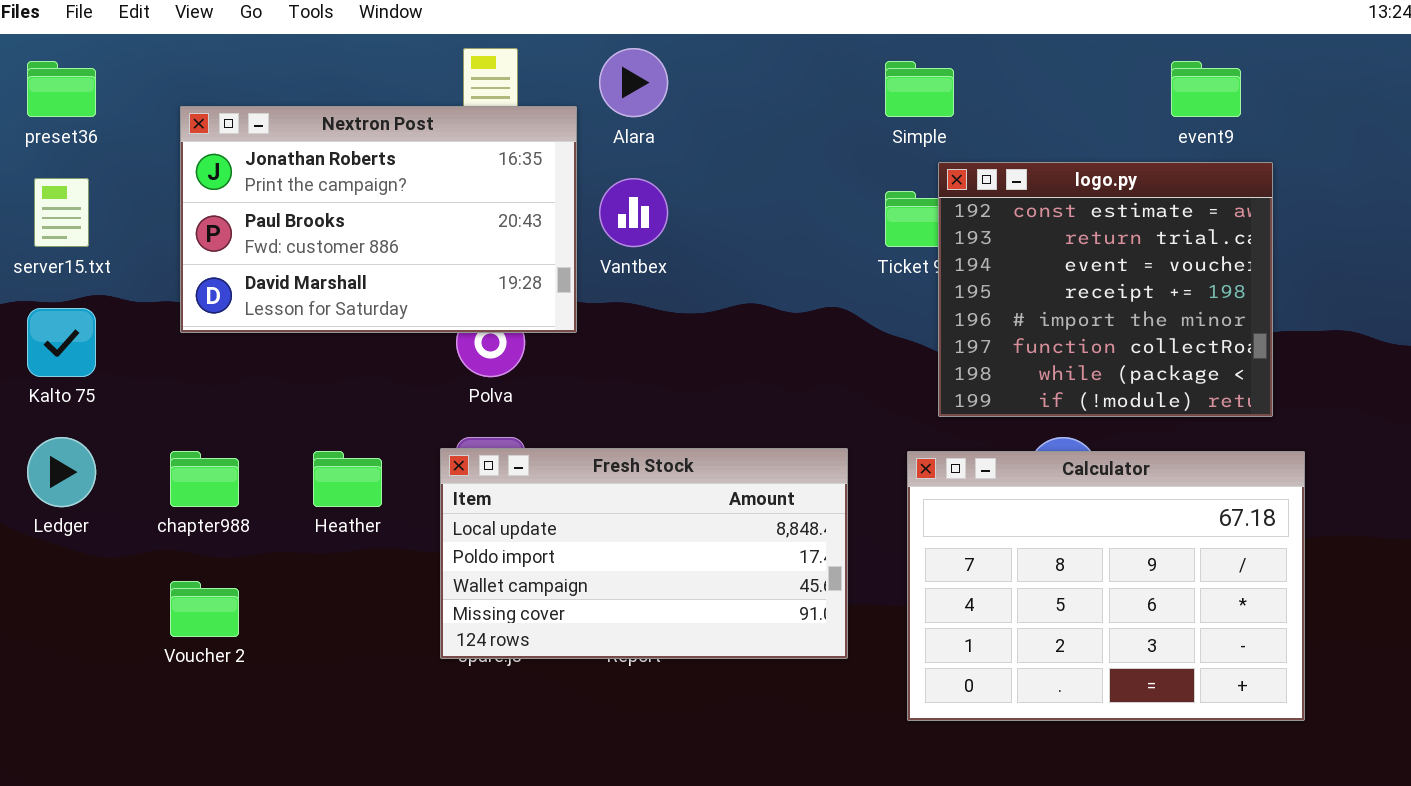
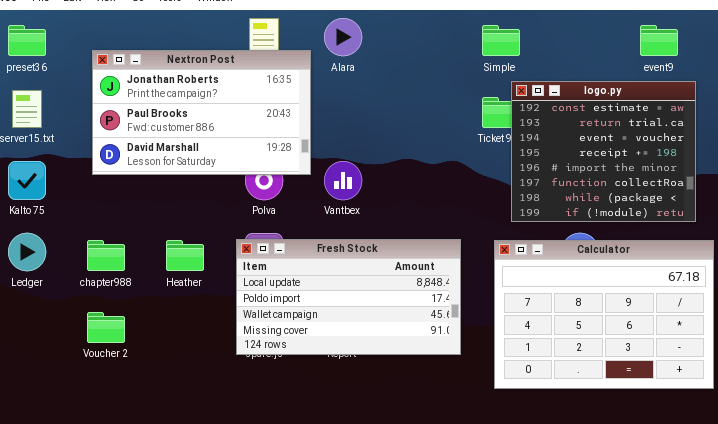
Vantbex: [599,178,668,247] -> [324,161,362,200], moved

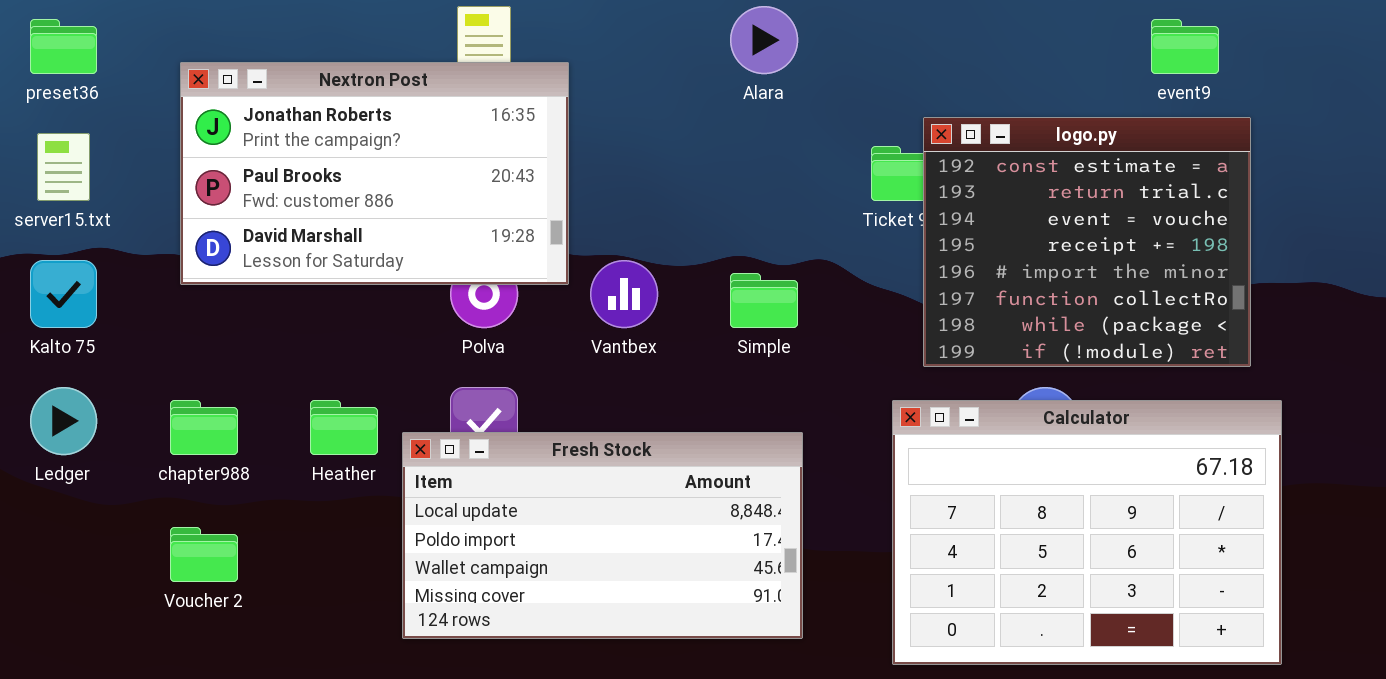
Alara: [324,18,362,56] -> [730,6,798,74], moved
Simple: [482,25,520,56] -> [730,273,798,328], moved
Fresh Stock: [236,239,461,355] -> [402,432,803,639], moved

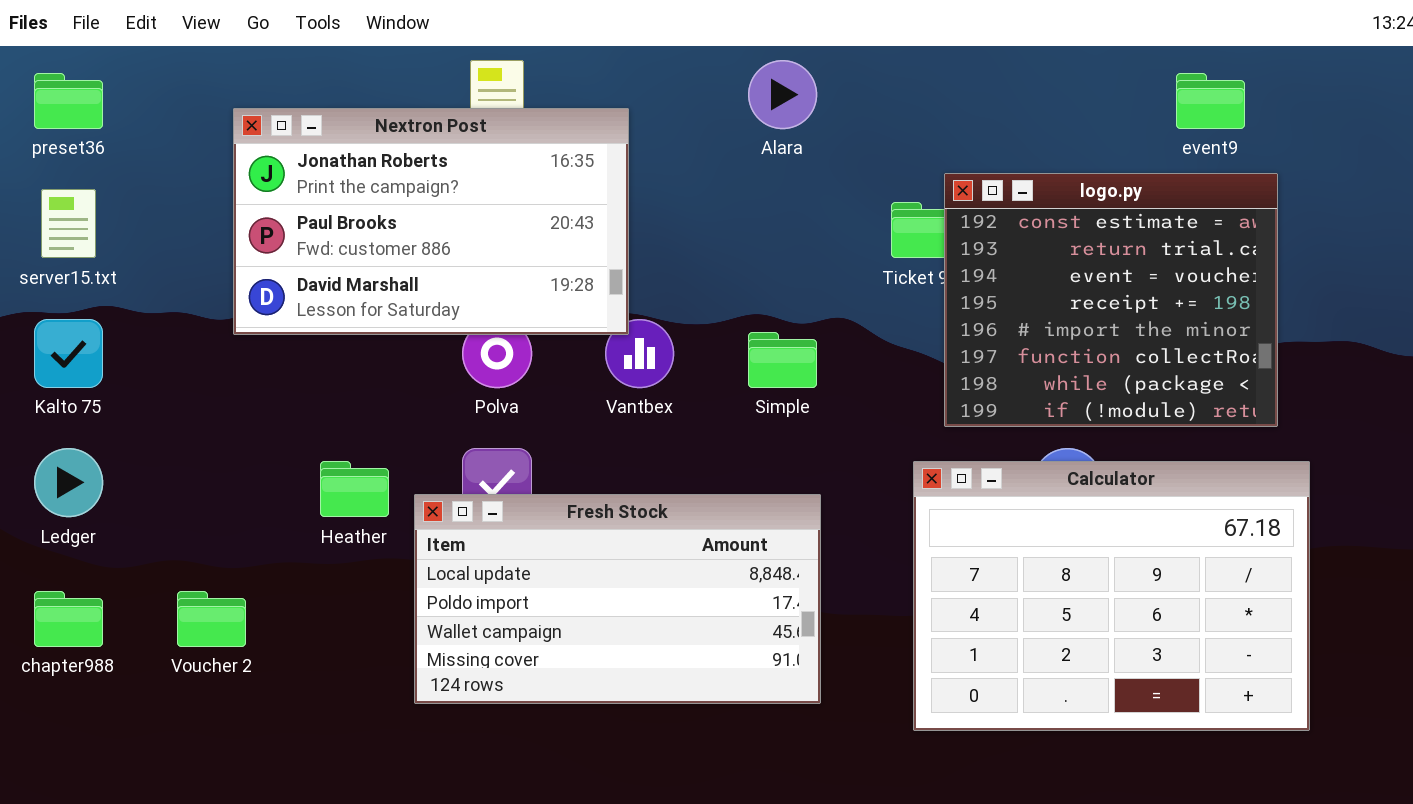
Nextron Post: [180,62,569,285] -> [233,108,629,335], moved
chapter988: [170,400,238,455] -> [34,591,103,647], moved

